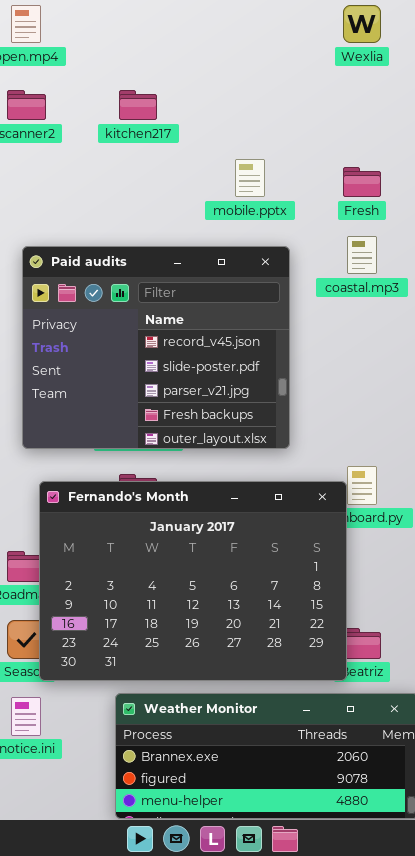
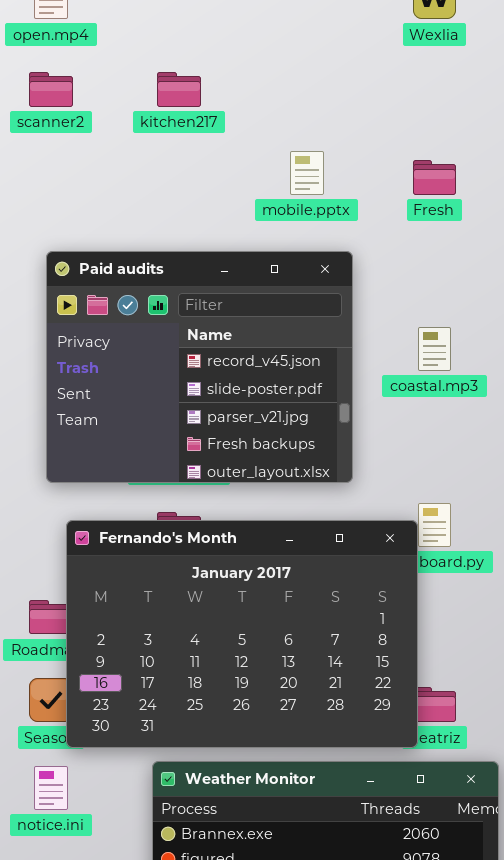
coastal.mp3: [347,236,377,274] -> [418,327,451,371], moved

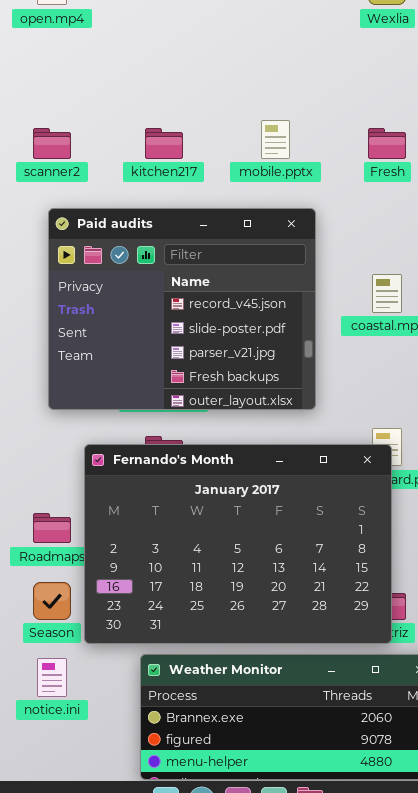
scanner2: [29,72,73,107] -> [33,128,71,159], moved
kitchen217: [157,72,201,107] -> [145,128,183,159], moved
Fernando's Month: [66,520,418,748] -> [84,444,392,644], moved

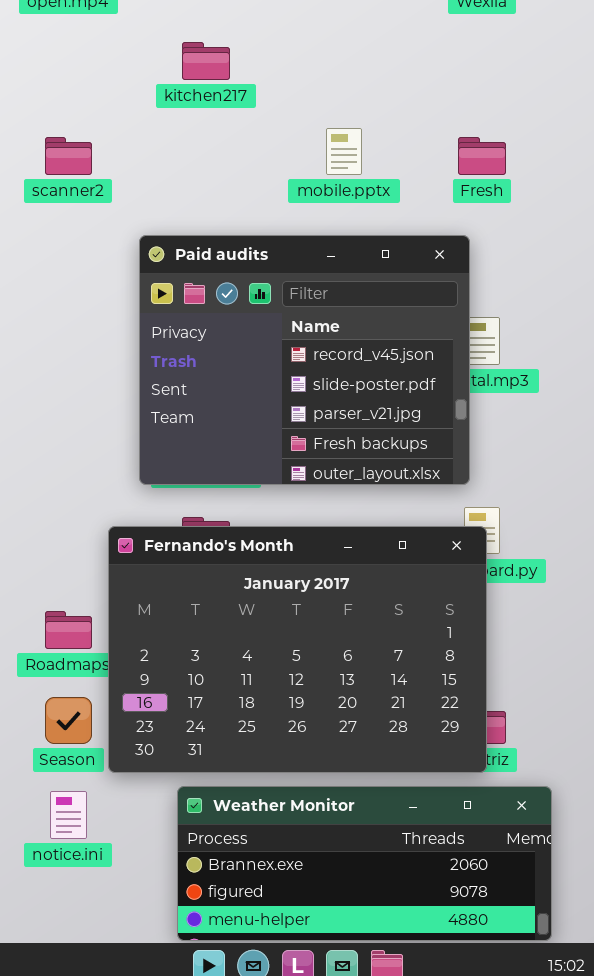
kitchen217: [145,128,183,159] -> [182,42,230,80], moved
Paid audits: [48,208,316,410] -> [139,235,470,485], moved

